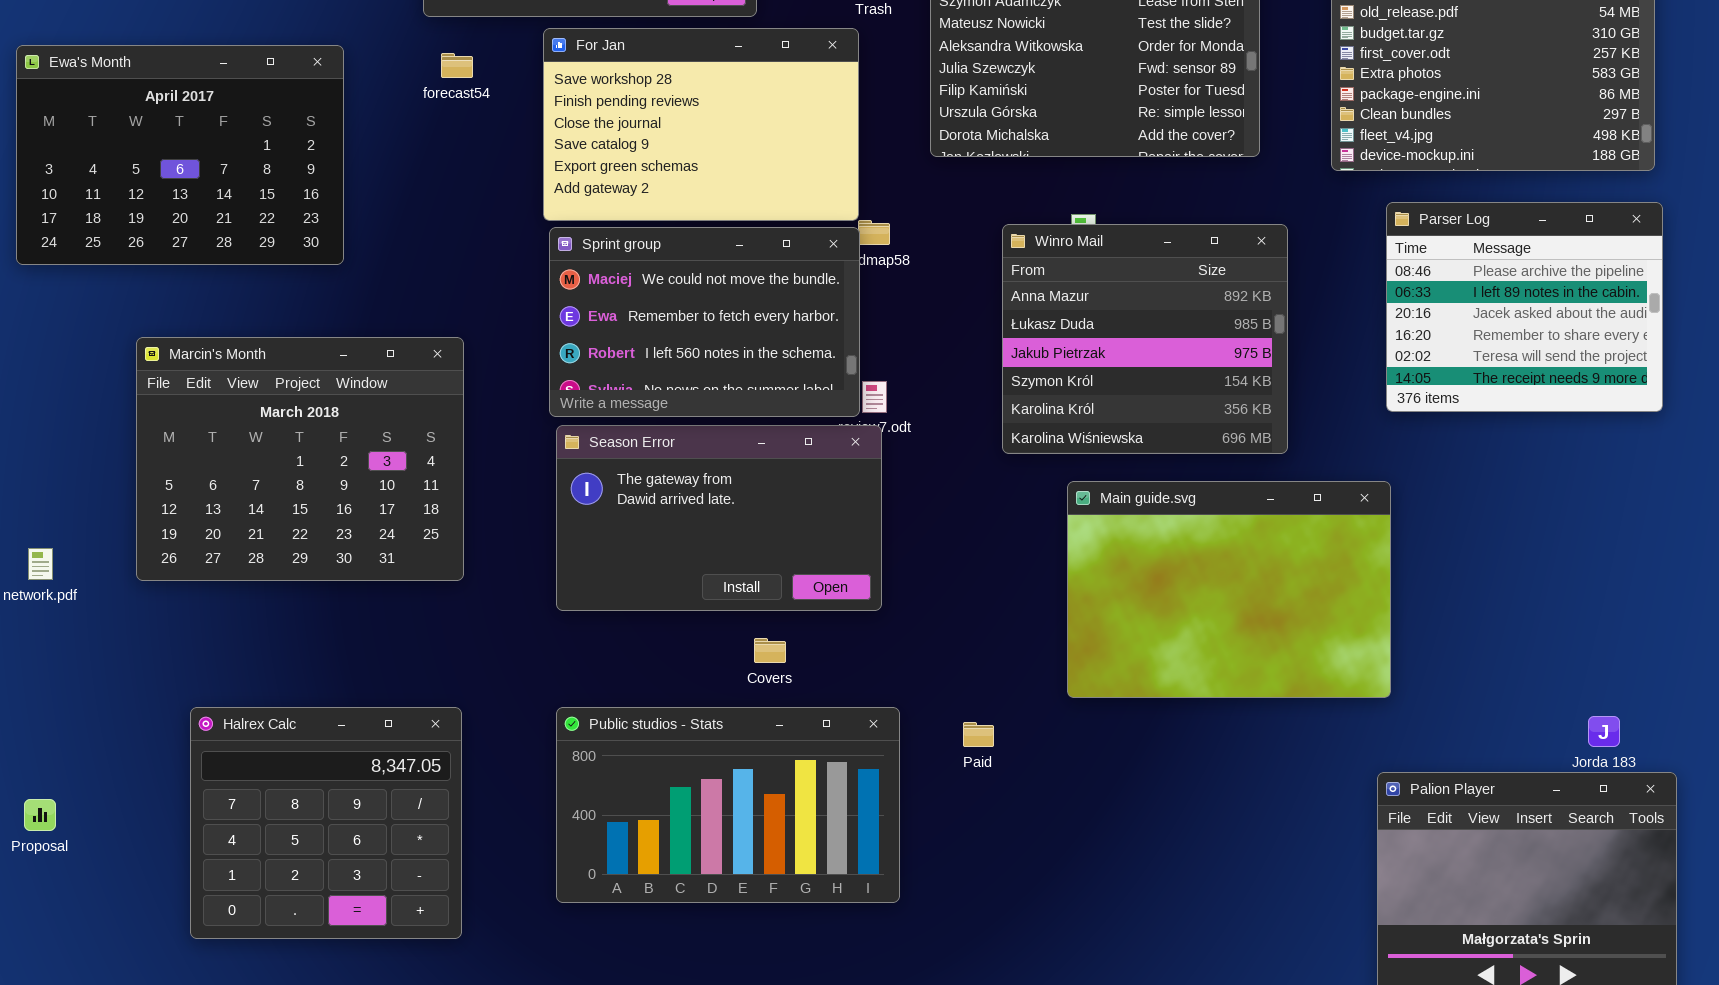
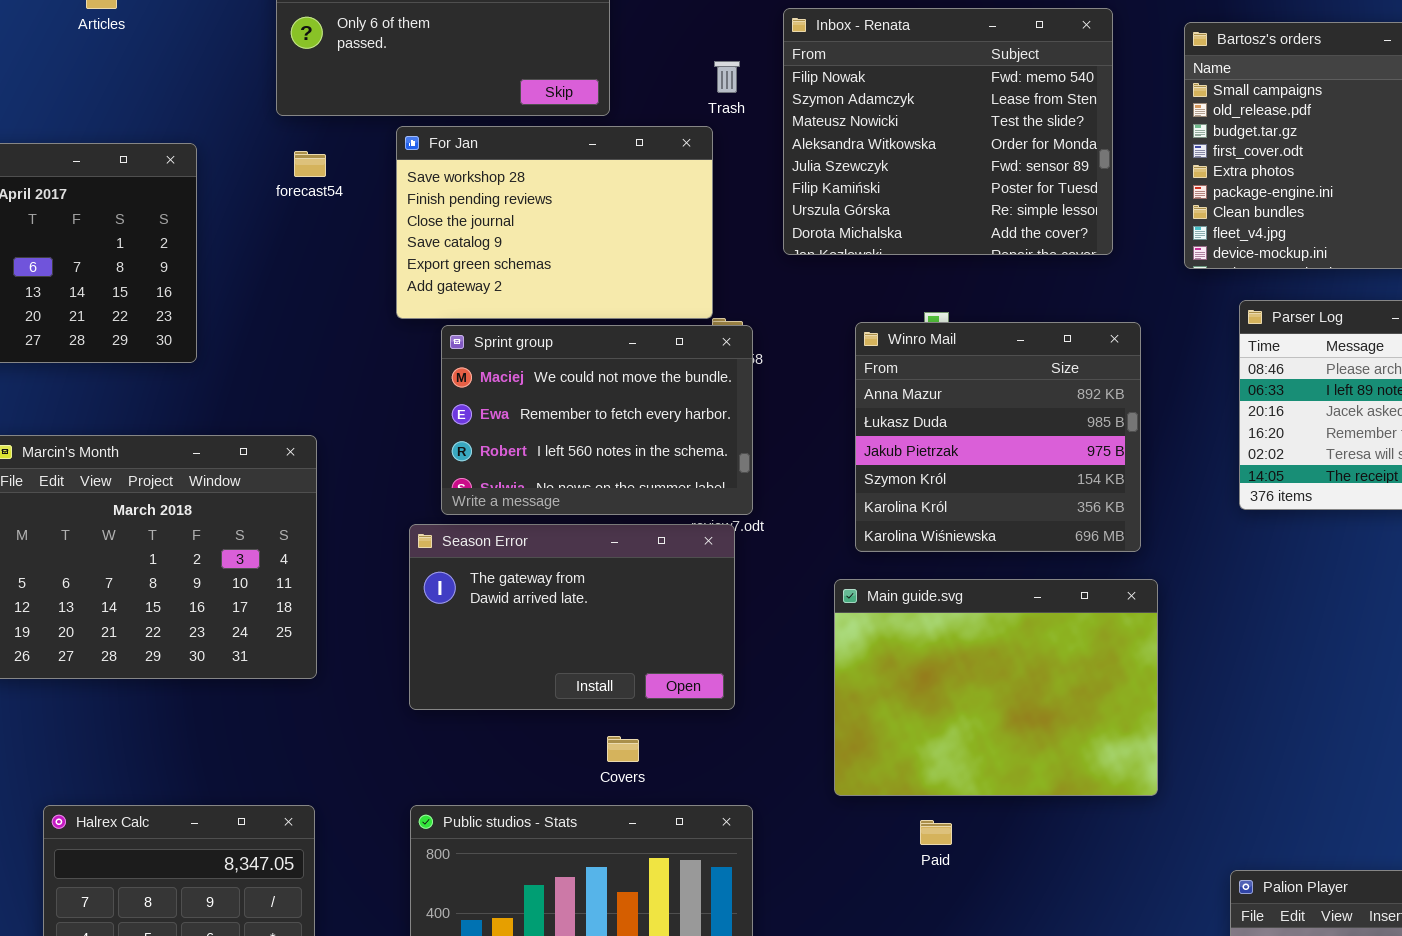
Sprint group: [549,227,860,417] -> [441,325,753,515], moved
Main guide.svg: [1067,481,1391,698] -> [834,579,1158,796], moved
Paid: [963,722,994,747] -> [920,820,952,845], moved

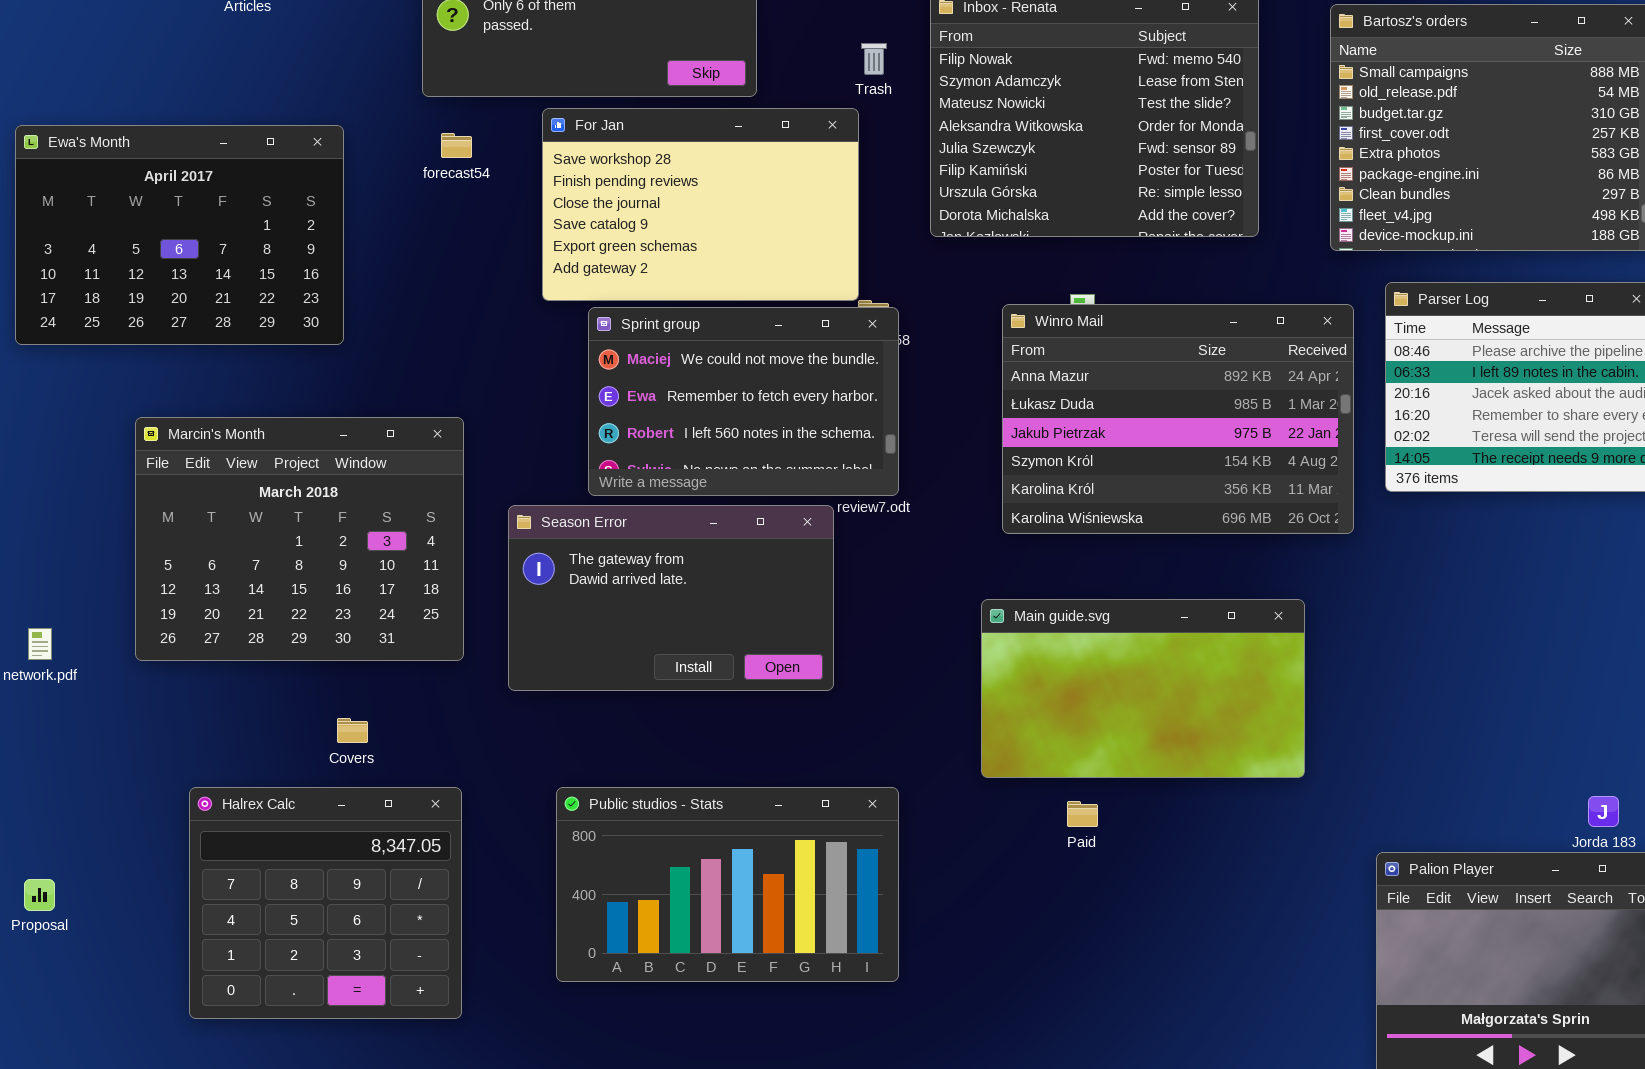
Winro Mail: [855,322,1141,552] -> [1002,304,1354,534], resized
Season Error: [409,524,735,710] -> [508,505,834,691], moved
Main guide.svg: [834,579,1158,796] -> [981,599,1305,778], resized
Covers: [607,736,639,762] -> [337,718,368,743], moved

